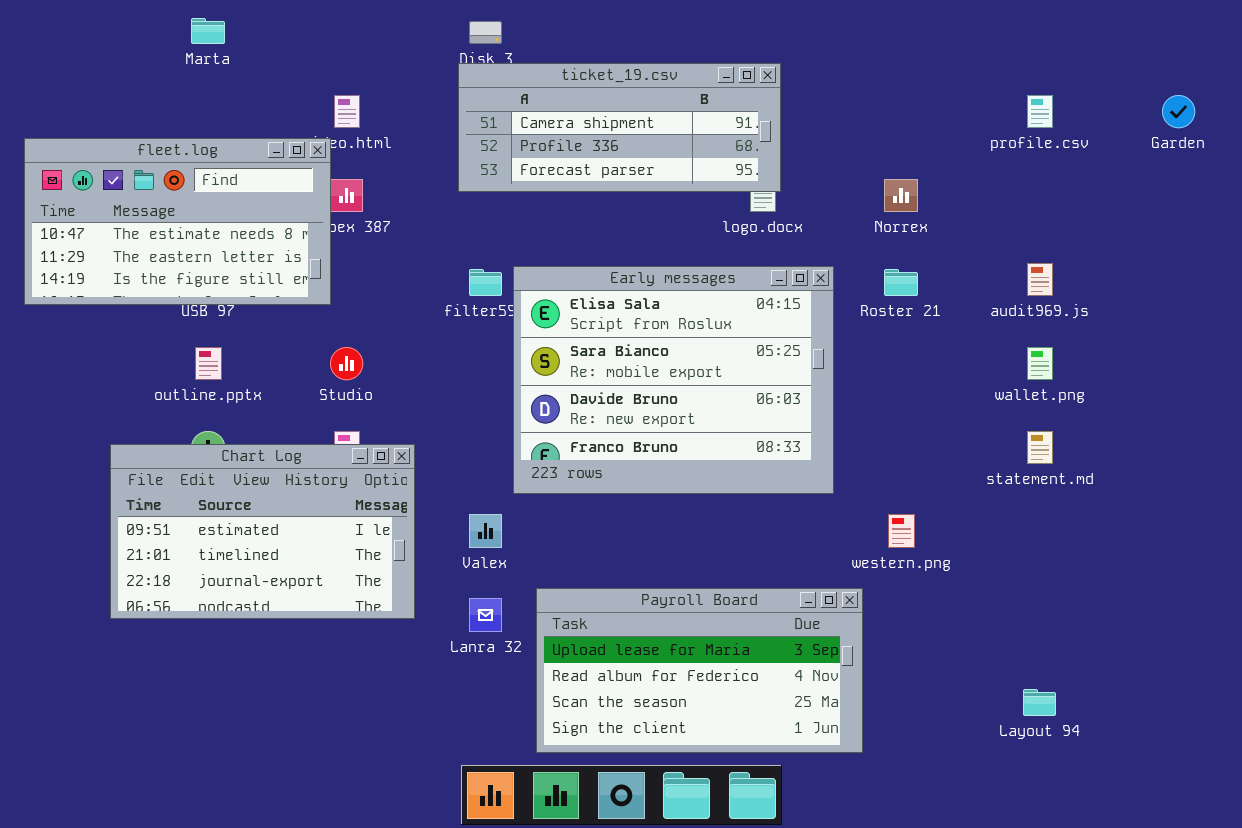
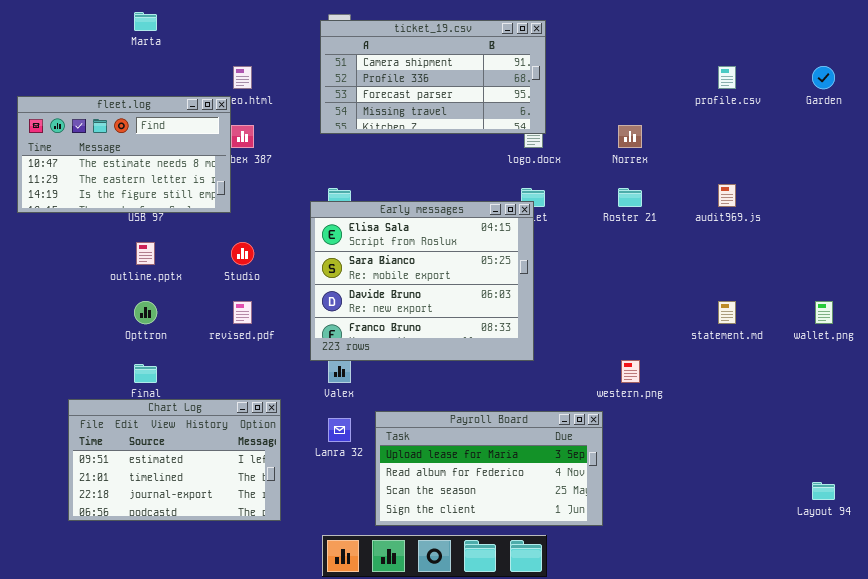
ticket_19.csv: [458,63,781,192] -> [320,20,546,134], resized
Early messages: [513,266,834,494] -> [310,201,534,361], moved
wallet.png: [1027,347,1053,380] -> [815,301,833,324], moved
Chart Log: [110,444,415,619] -> [68,399,281,521], moved
Layout 94: [1023,689,1056,716] -> [812,482,835,500], moved

